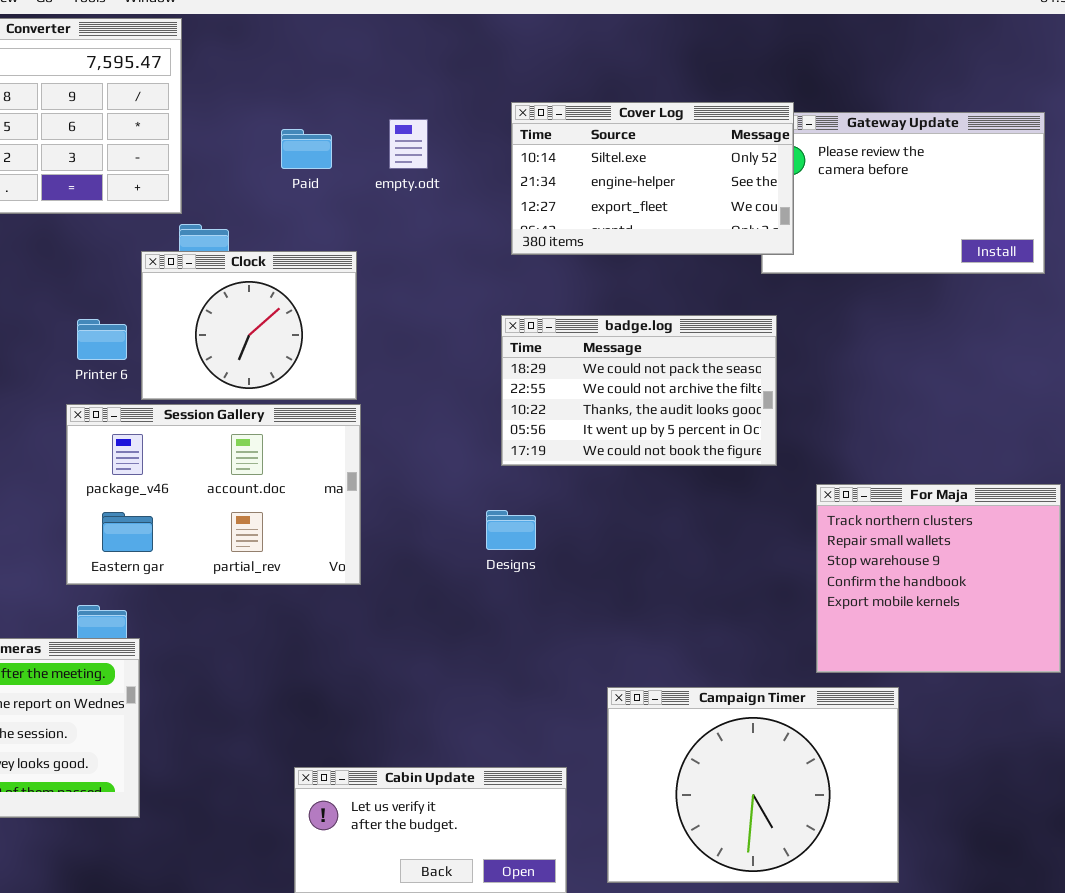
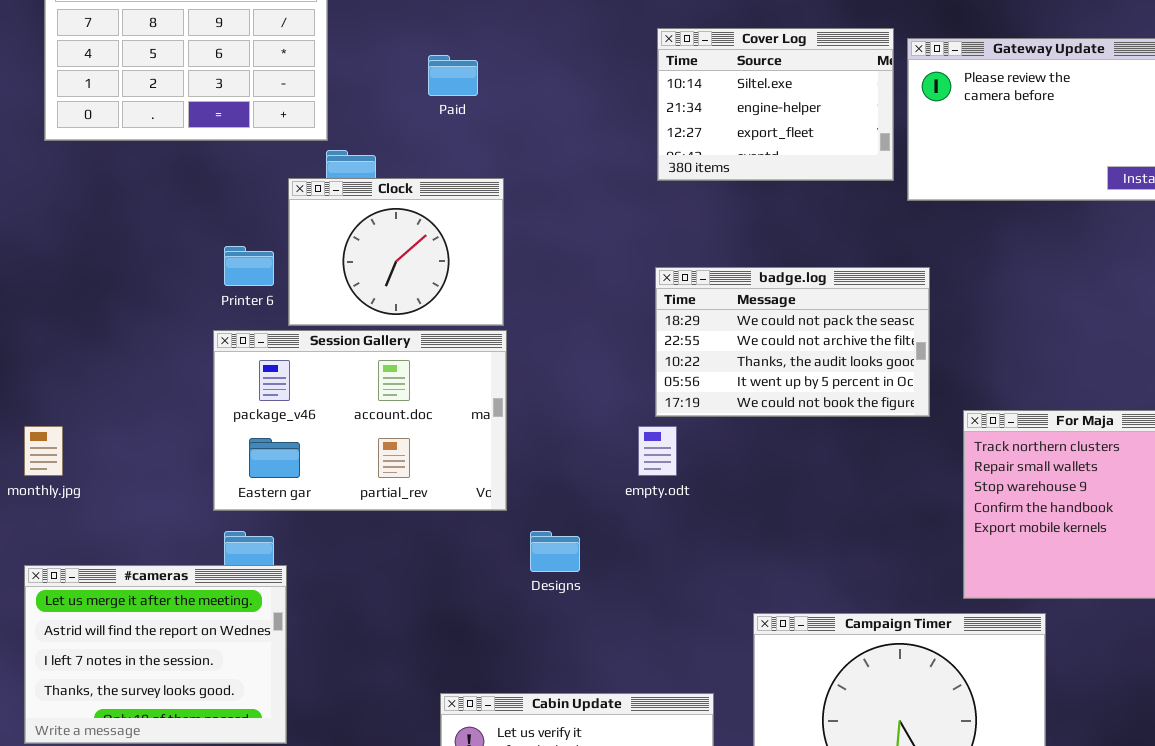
Cover Log: [511,102,794,255] -> [657,28,894,181], resized
empty.odt: [389,119,428,169] -> [638,426,677,476], moved
badge.log: [501,315,777,466] -> [655,267,930,417], moved
Designs: [486,510,536,550] -> [530,531,580,572], moved

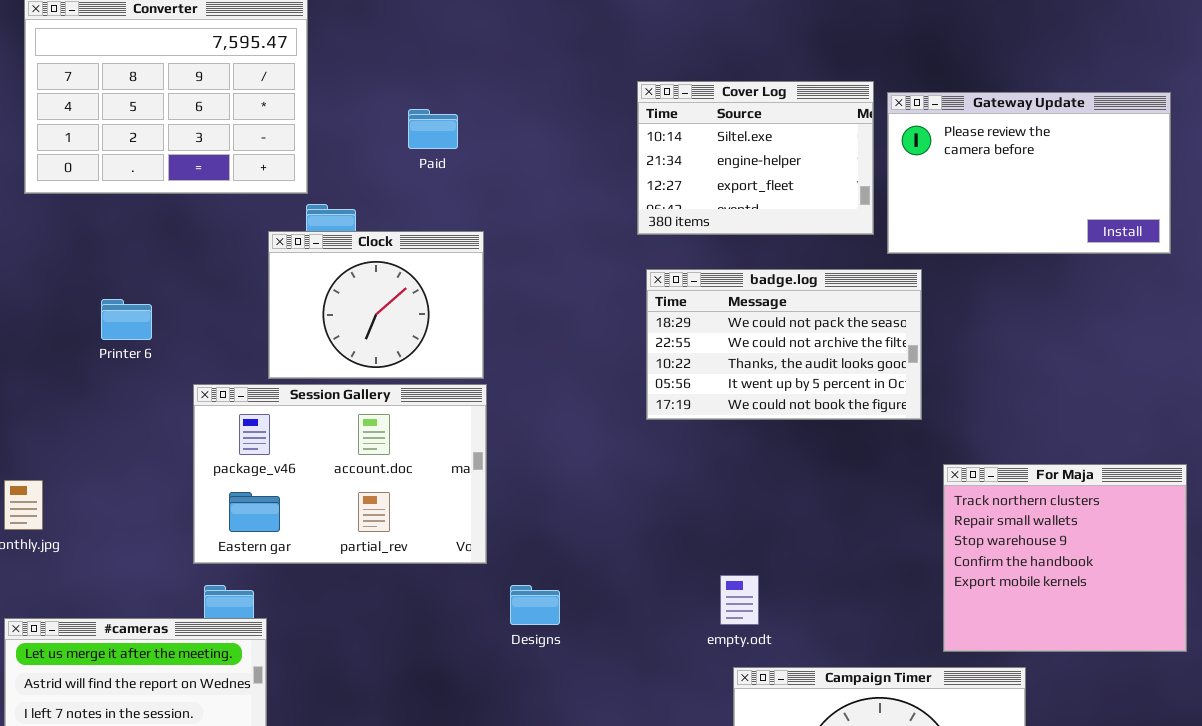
Printer 6: [224,246,274,286] -> [101,299,152,340], moved
badge.log: [655,267,930,417] -> [646,269,922,420], moved
empty.odt: [638,426,677,476] -> [720,575,759,625], moved

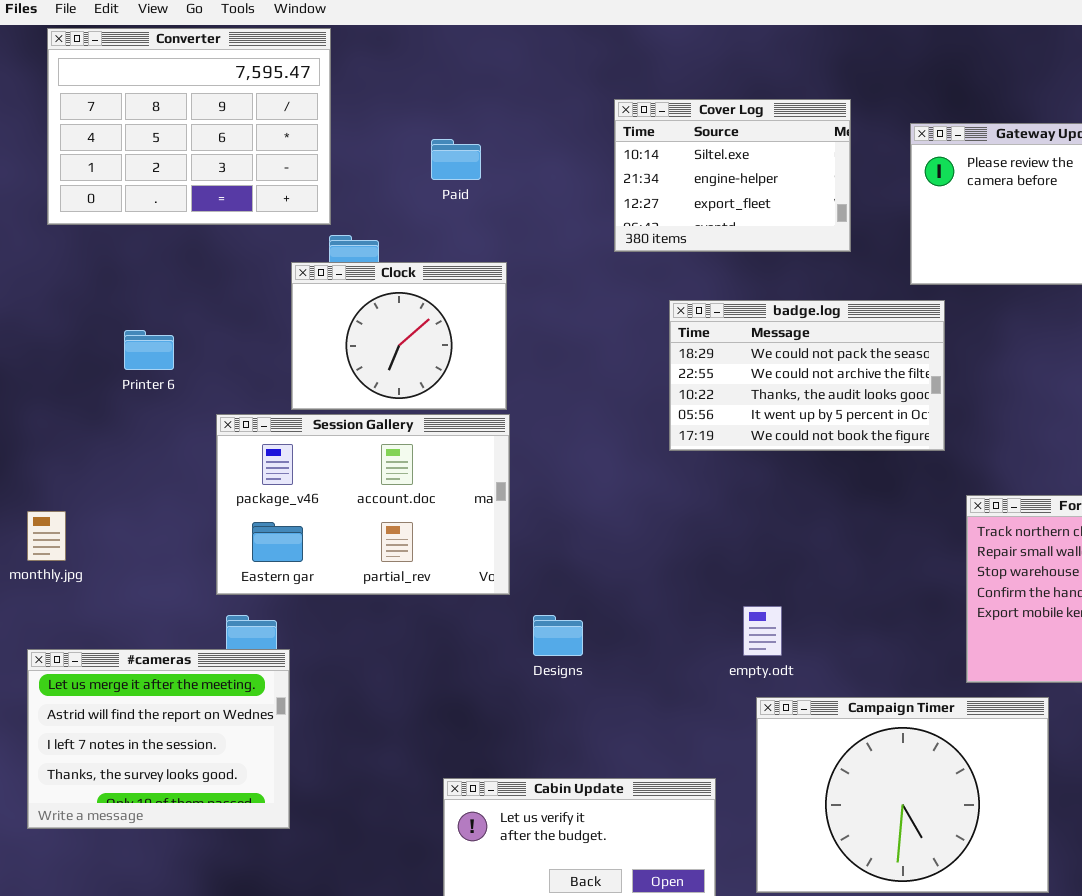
Cover Log: [637,81,874,235] -> [614,99,851,252], moved

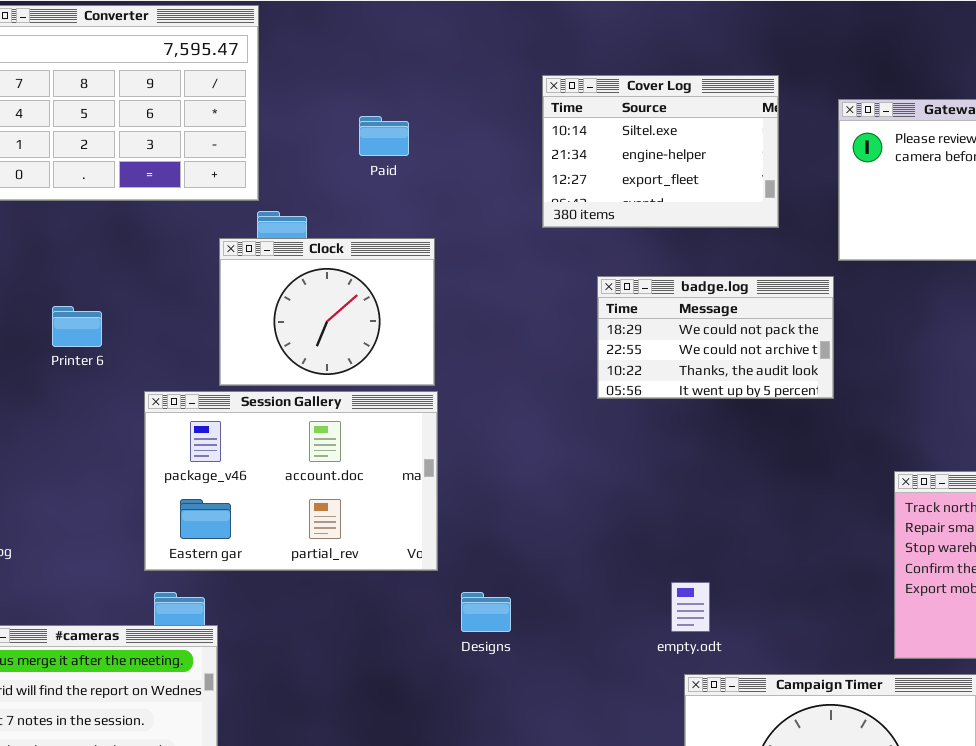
badge.log: [669,300,945,451] -> [597,276,834,399], resized

